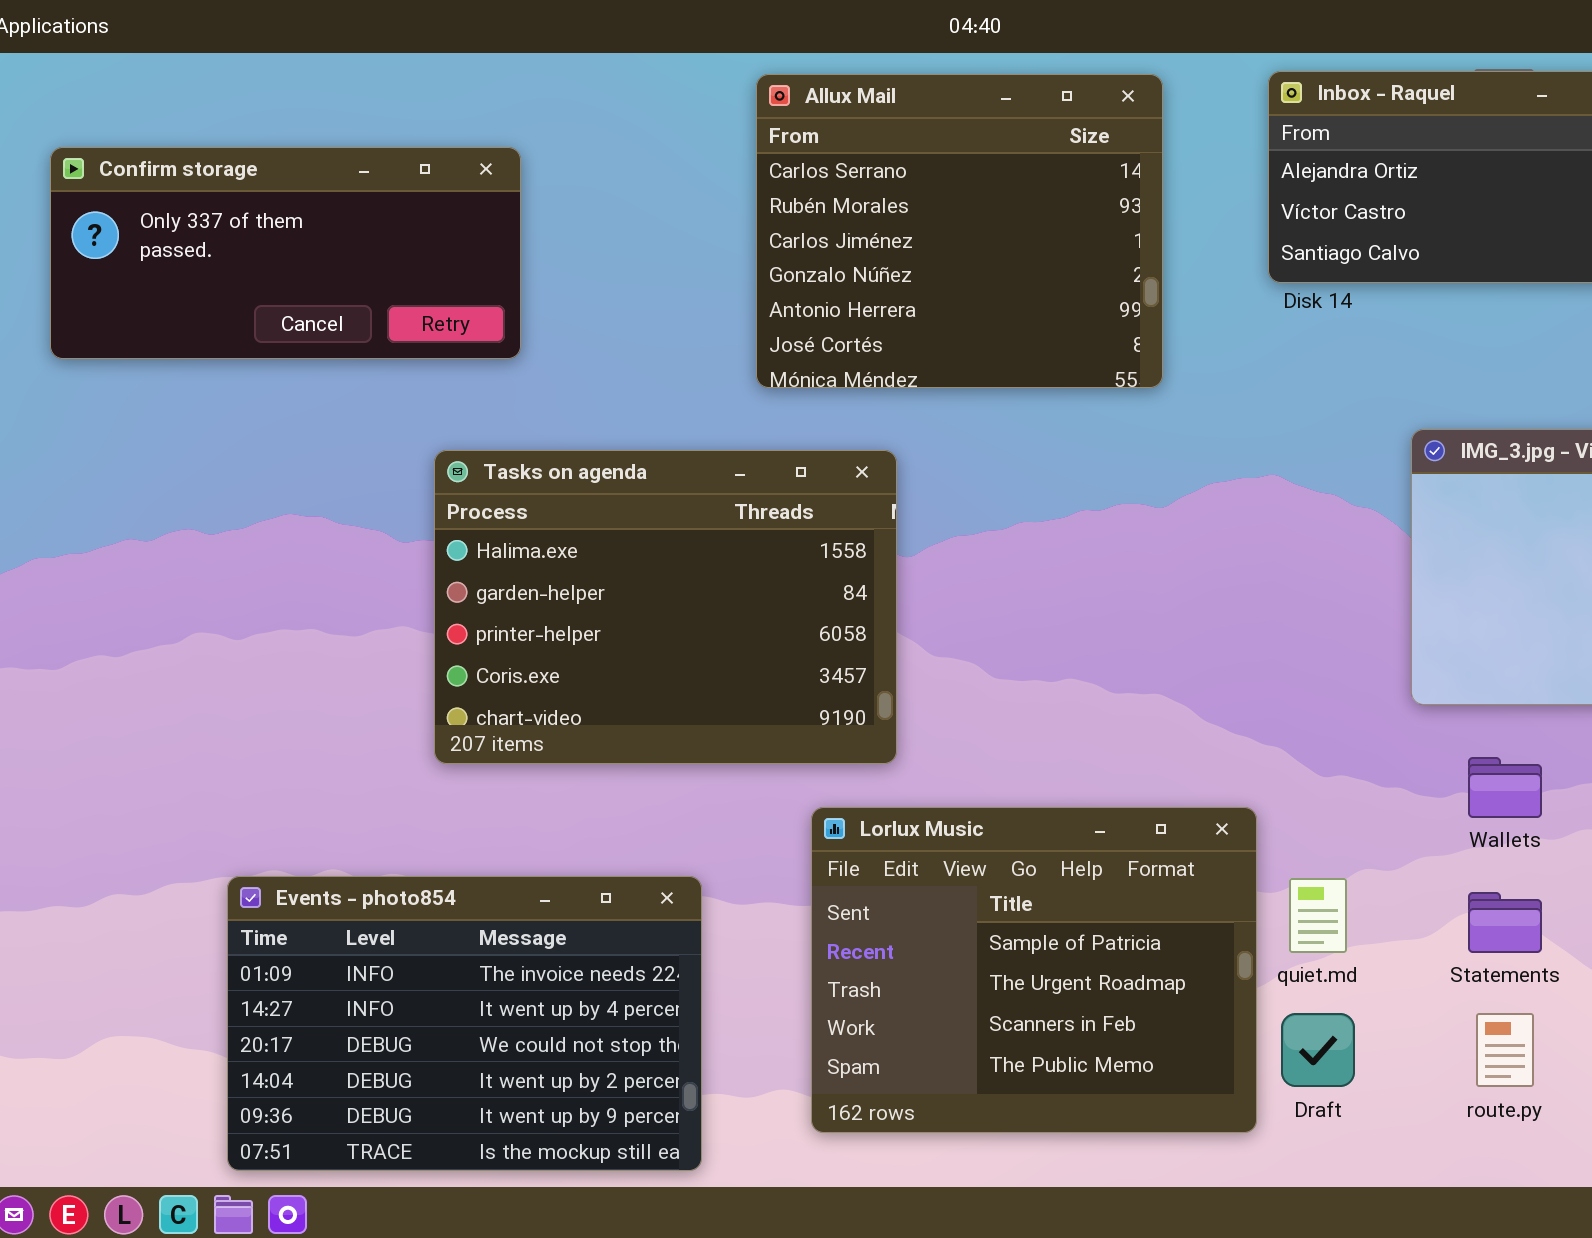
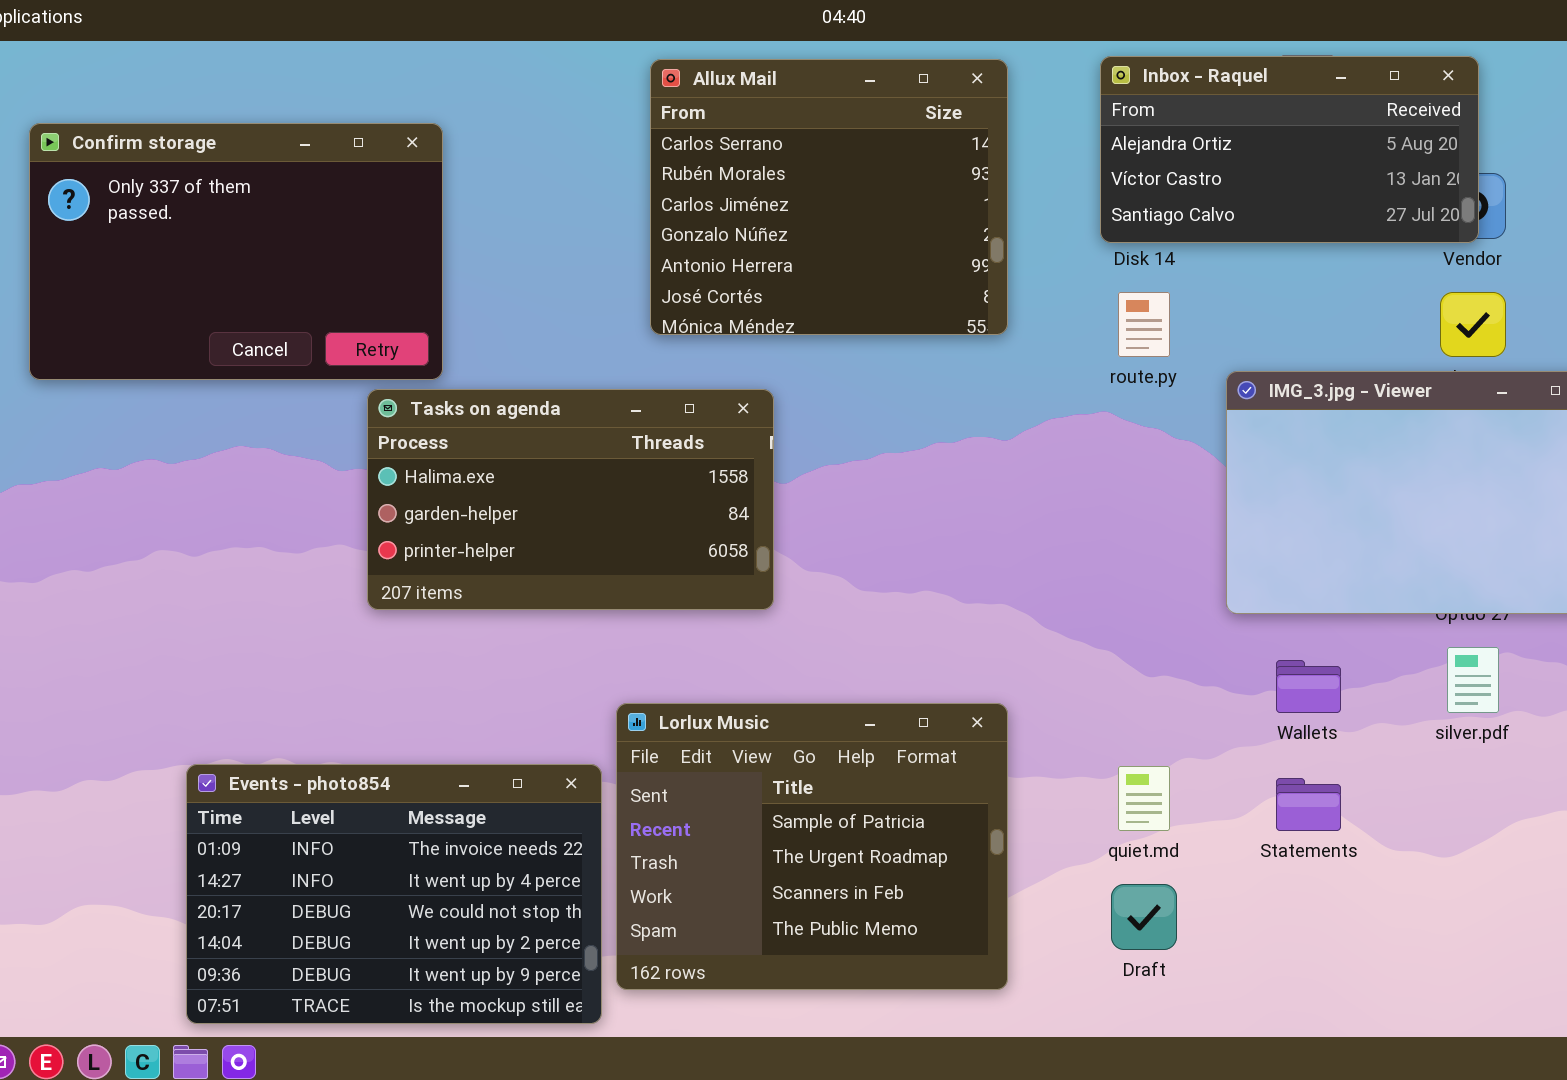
Confirm storage: [50,147,521,359] -> [29,123,443,380], resized
Tasks on agenda: [434,450,897,764] -> [367,389,774,610], resized
Lorlux Music: [811,807,1257,1133] -> [616,703,1008,990], moved
route.py: [1476,1013,1534,1087] -> [1118,292,1170,357], moved

